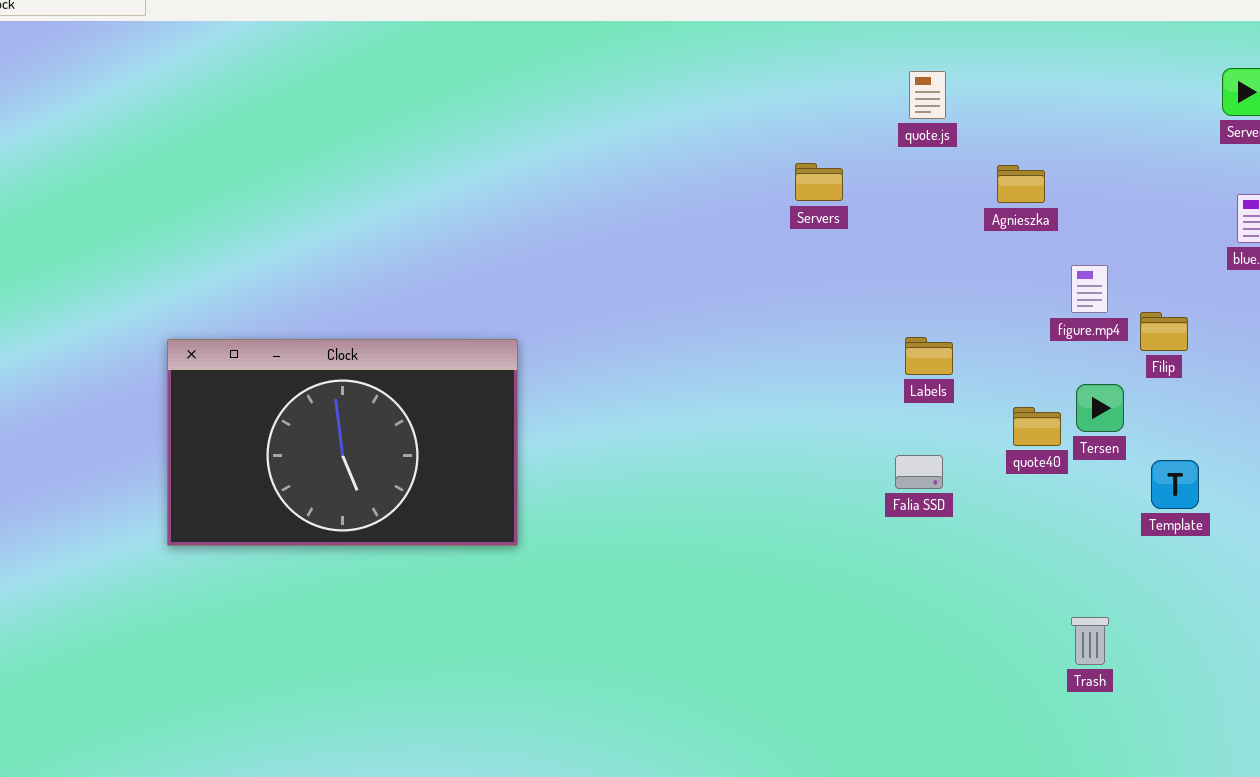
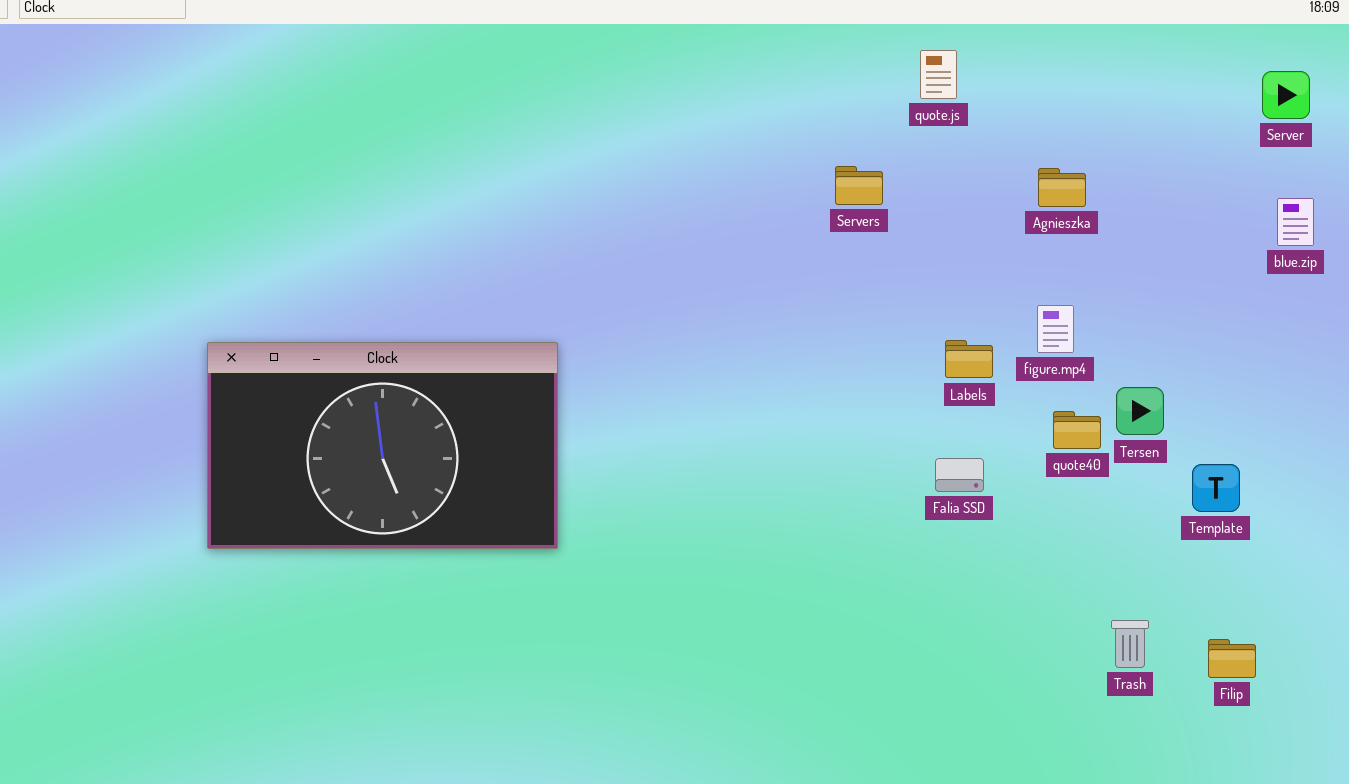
quote.js: [909,71,946,119] -> [920,50,957,99], moved
figure.mp4: [1071,265,1108,313] -> [1037,305,1074,353], moved
Filip: [1140,312,1188,351] -> [1208,639,1256,678], moved

